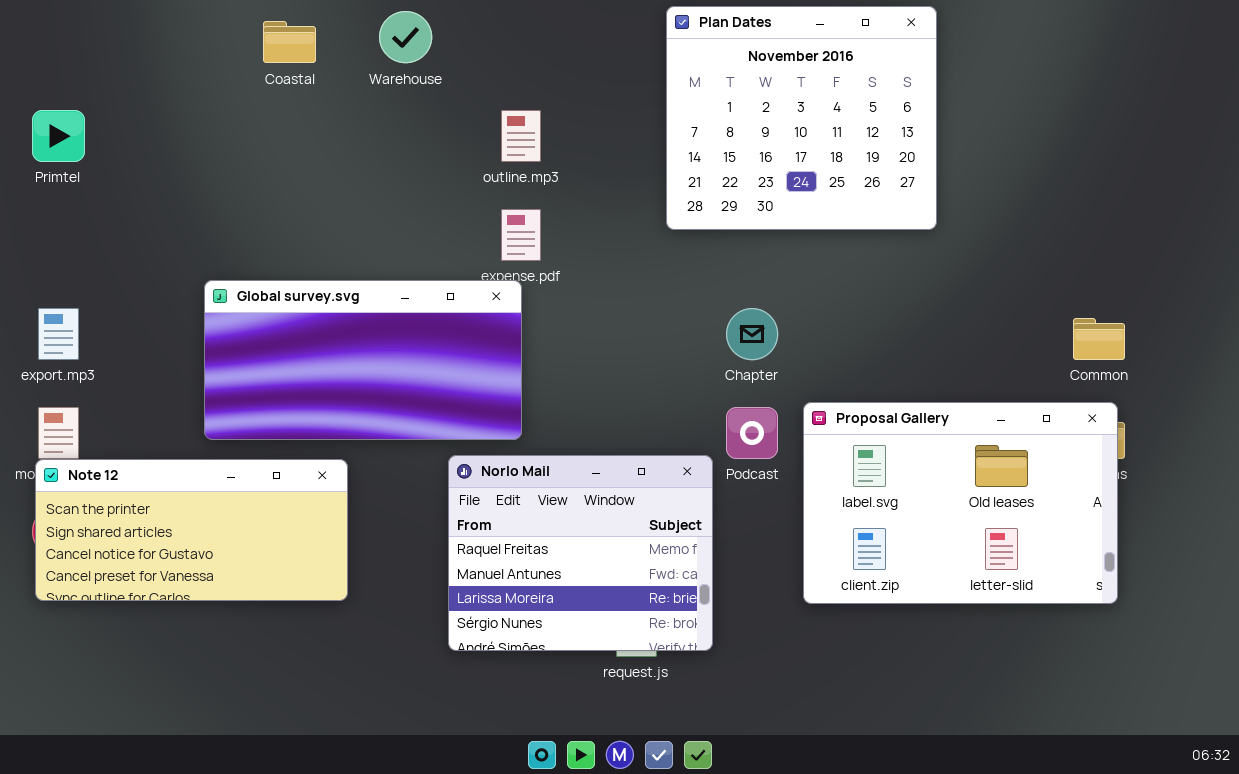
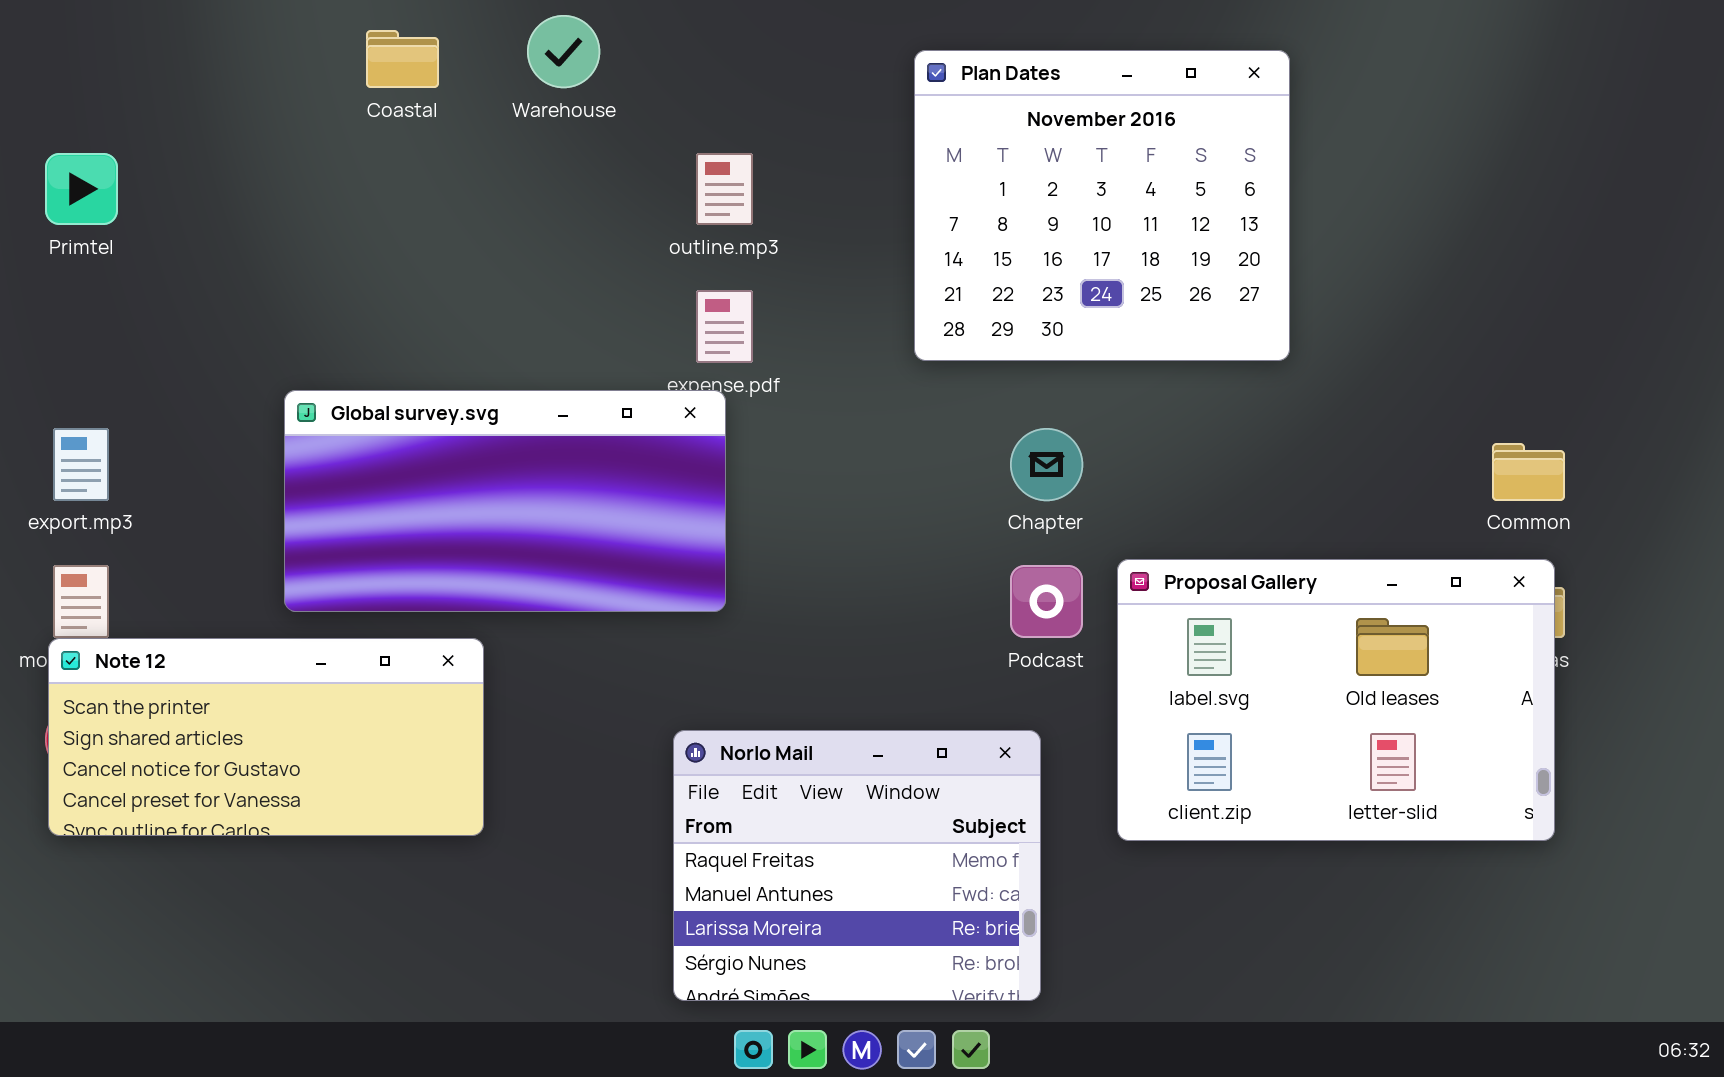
Plan Dates: [666,6,937,230] -> [914,50,1290,361], moved
Norlo Mail: [448,455,713,651] -> [673,730,1041,1001], moved

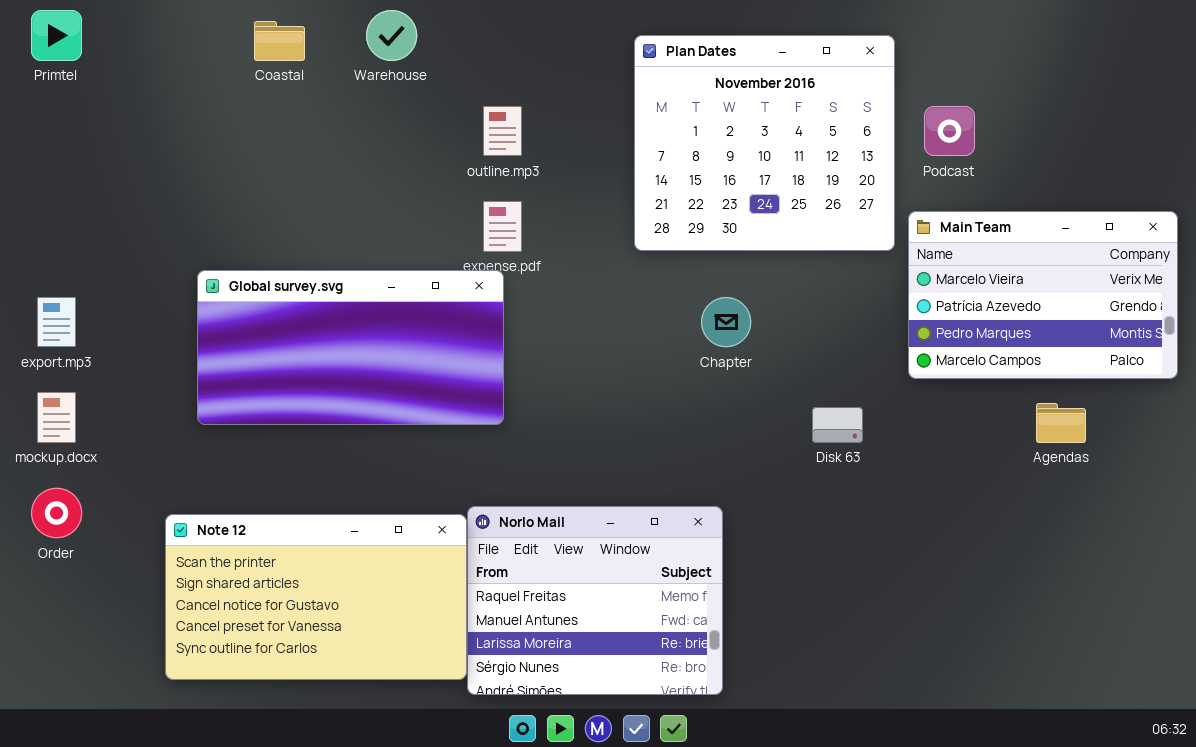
Primtel: [45,153,118,225] -> [31,10,82,61], moved
Main Team: none -> [908,211,1178,379], opened
Proposal Gallery: [1117,559,1555,841] -> none, closed
Podcast: [1010,565,1083,638] -> [924,106,975,156], moved
Note 12: [48,638,484,836] -> [165,514,467,680], moved, resized

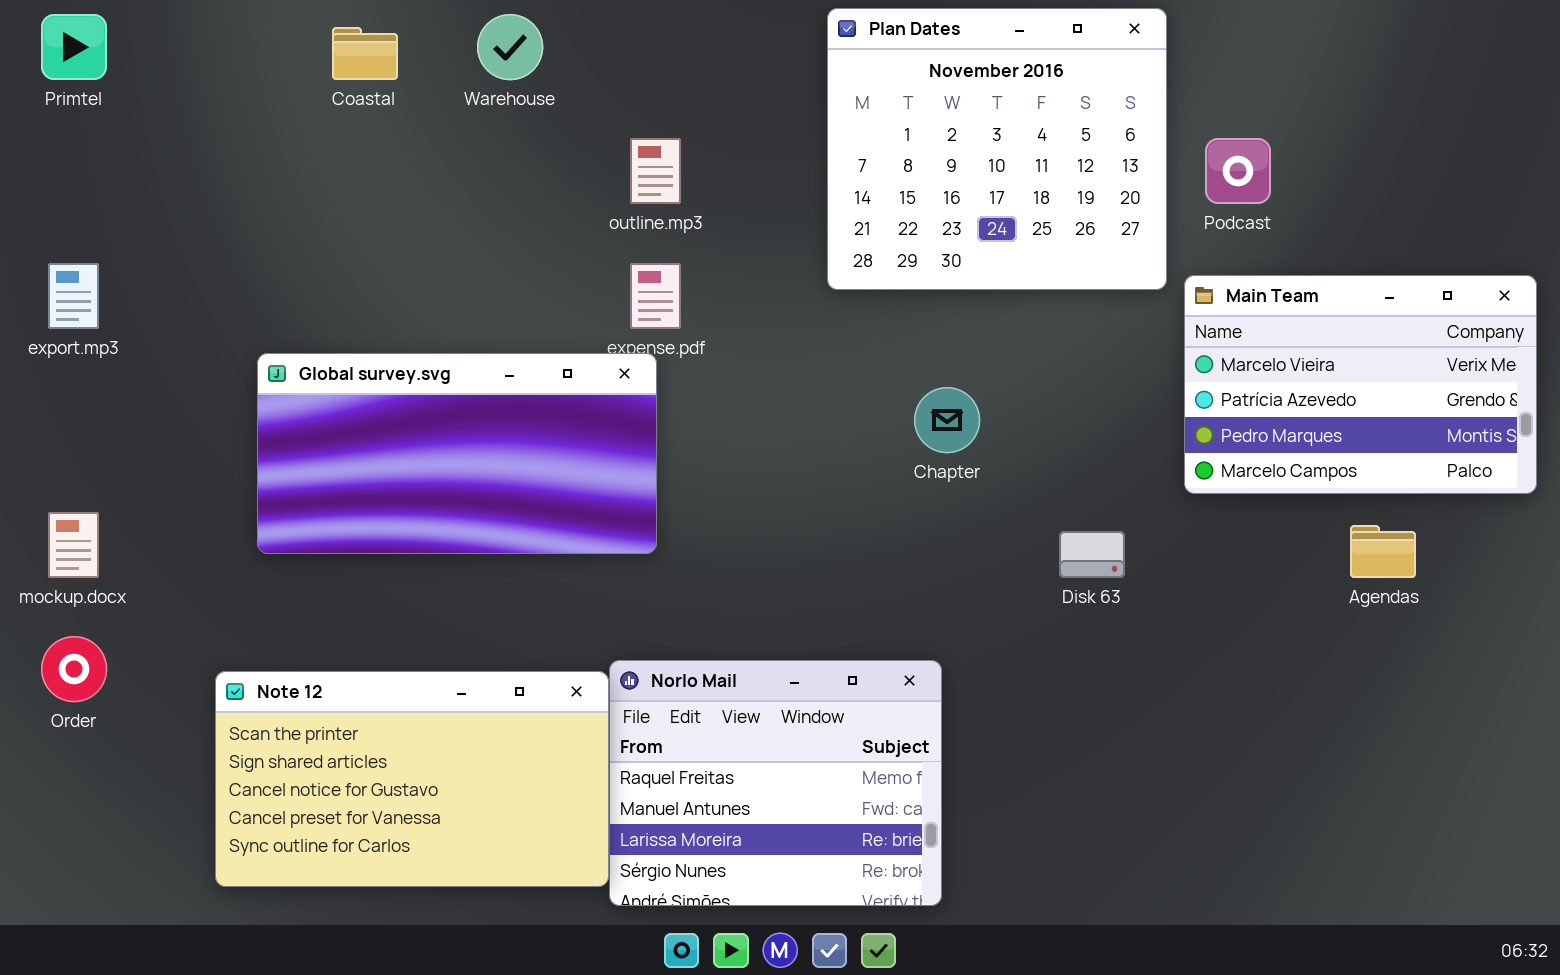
Plan Dates: [634,35,895,251] -> [827,8,1167,290], moved
export.mp3: [37,297,76,347] -> [48,263,99,329], moved

